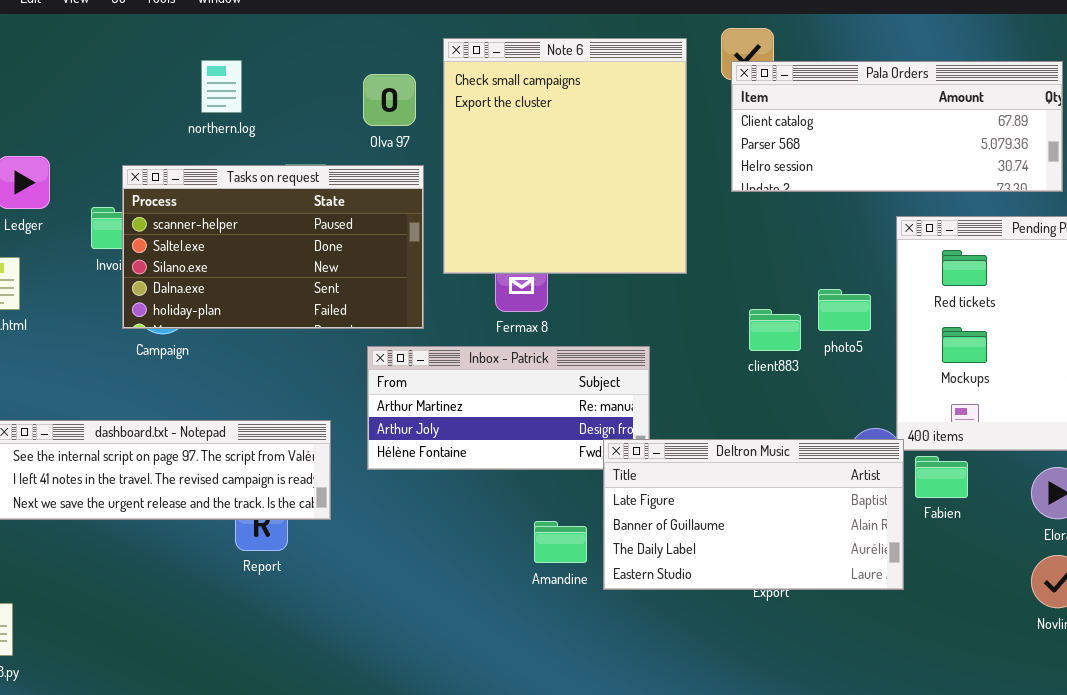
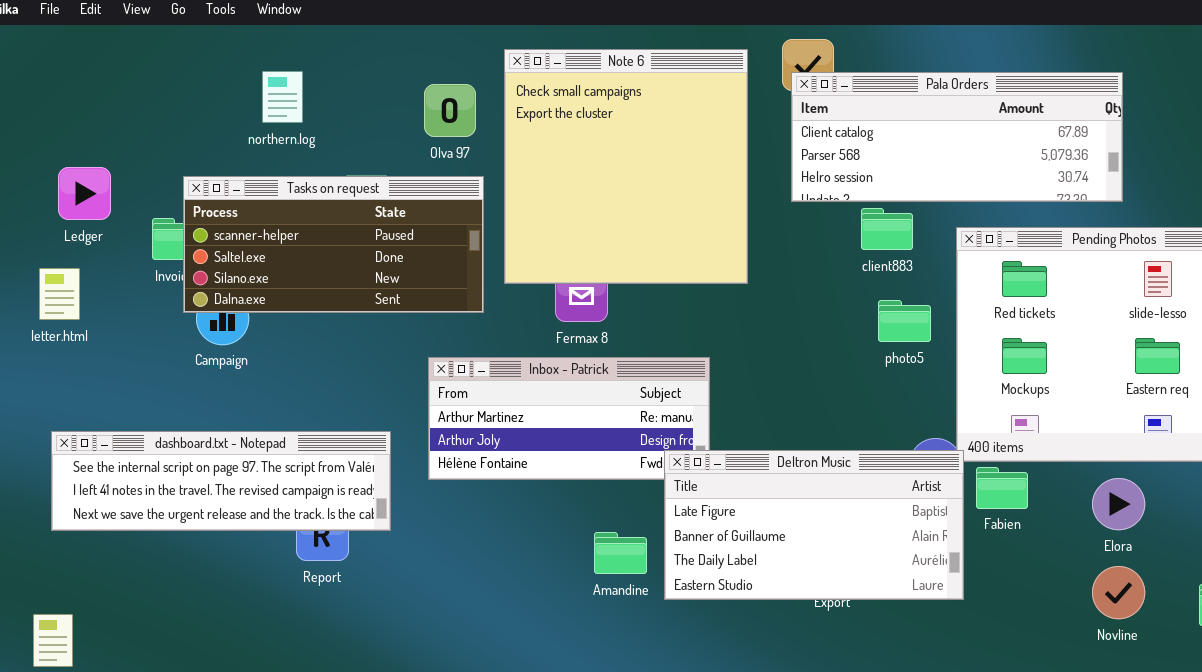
Tasks on request: [122,165,424,329] -> [183,176,484,313], resized
client883: [749,309,801,351] -> [861,208,913,250], moved

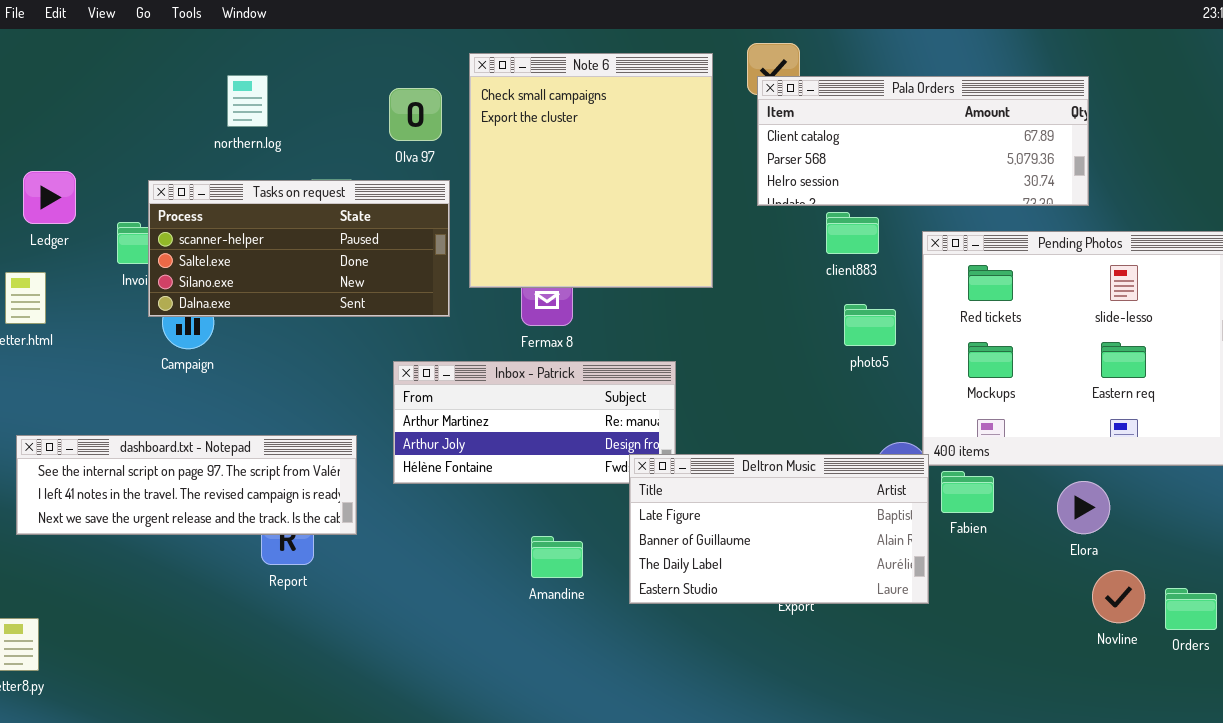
Amandine: [594,532,647,574] -> [531,536,583,578], moved
Novline: [1092,566,1145,619] -> [1092,570,1145,623], moved

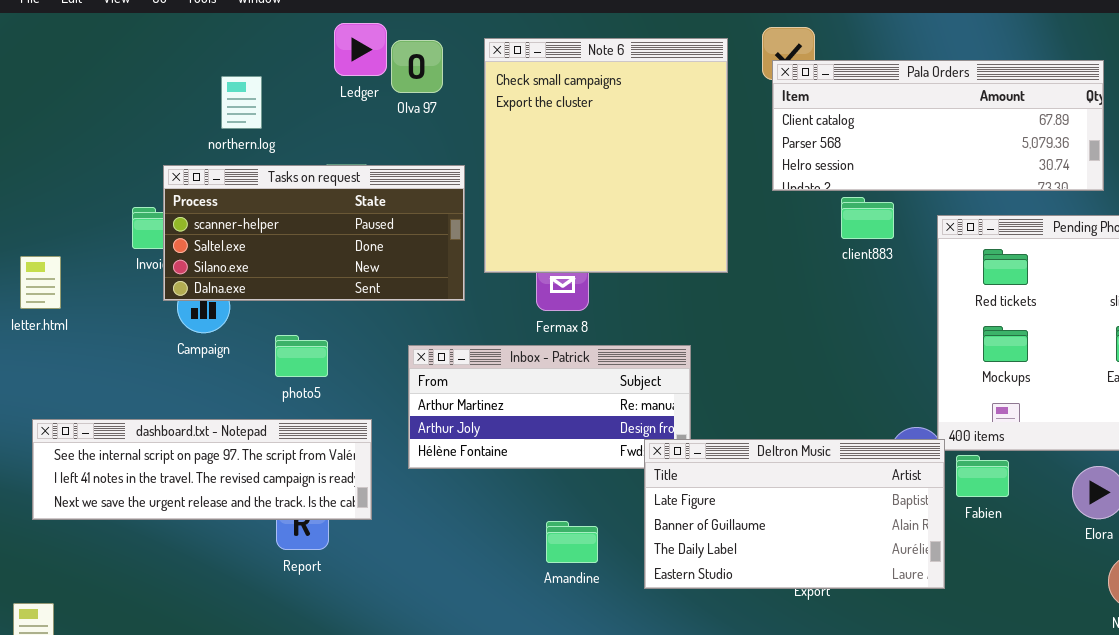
northern.log: [227,75,268,127] -> [221,76,262,129], moved
Olva 97: [389,88,442,141] -> [391,40,443,93], moved
Ledger: [23,171,76,224] -> [334,23,387,76], moved
photo5: [844,304,896,346] -> [275,335,328,377], moved

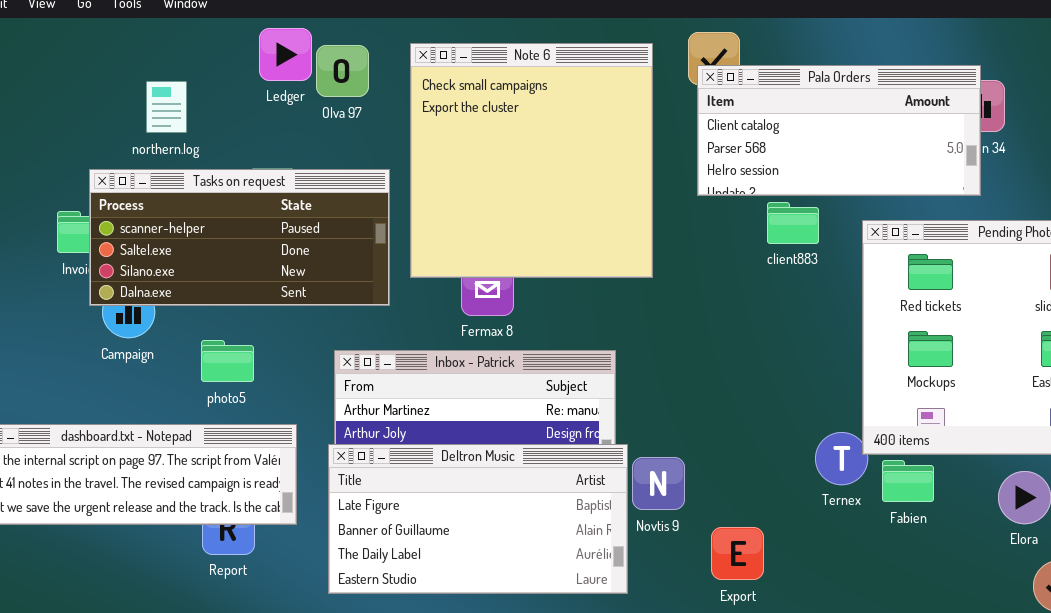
Pala Orders: [772,60,1104,191] -> [697,65,981,196], resized
Deltron Music: [644,439,945,589] -> [328,444,628,594], moved

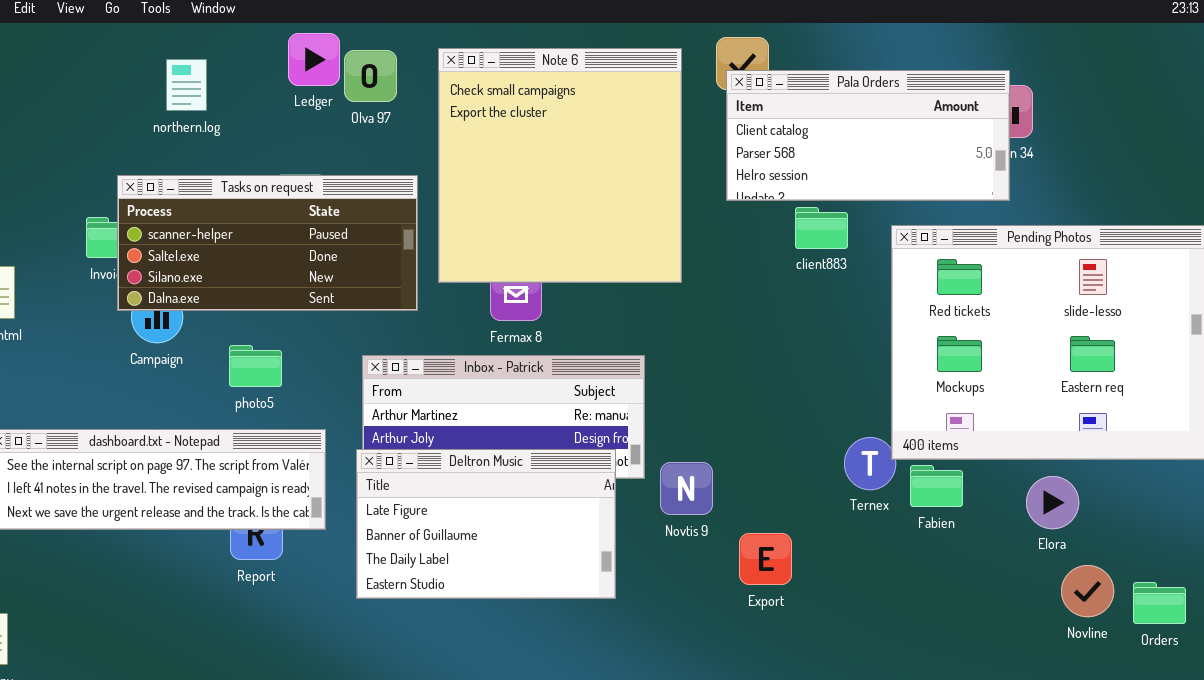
northern.log: [146,81,187,133] -> [166,59,207,111], moved
Deltron Music: [328,444,628,594] -> [356,449,616,599], resized

